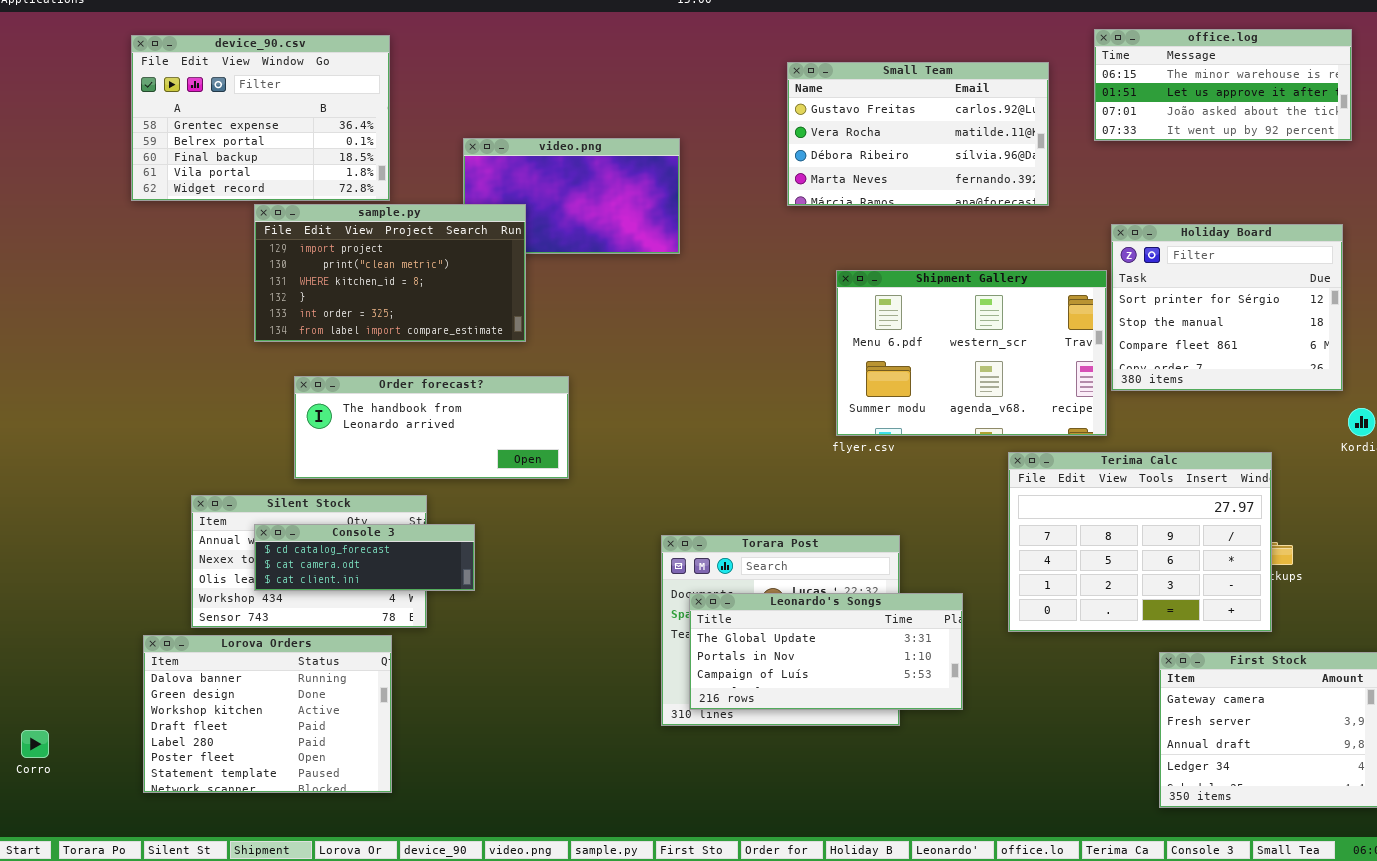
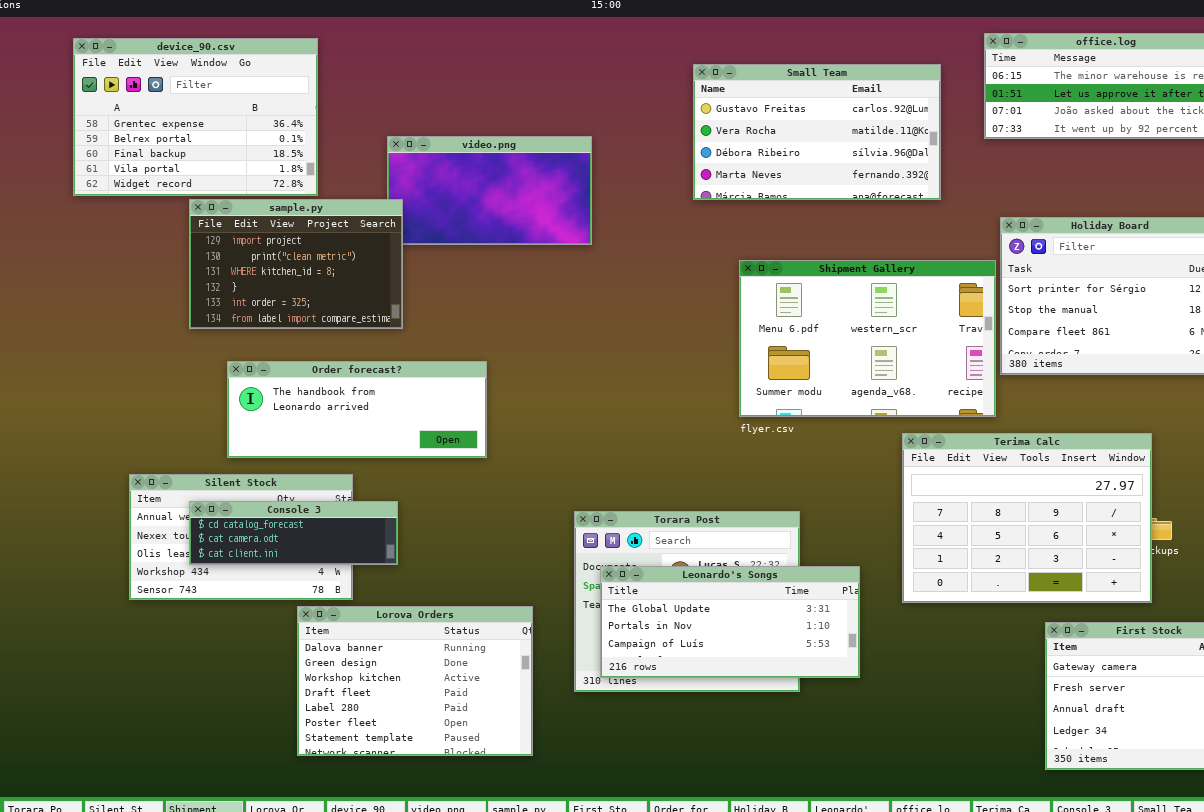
sample.py: [254,204,526,342] -> [189,199,403,329], resized
Lorova Orders: [143,635,392,793] -> [297,606,533,756], moved

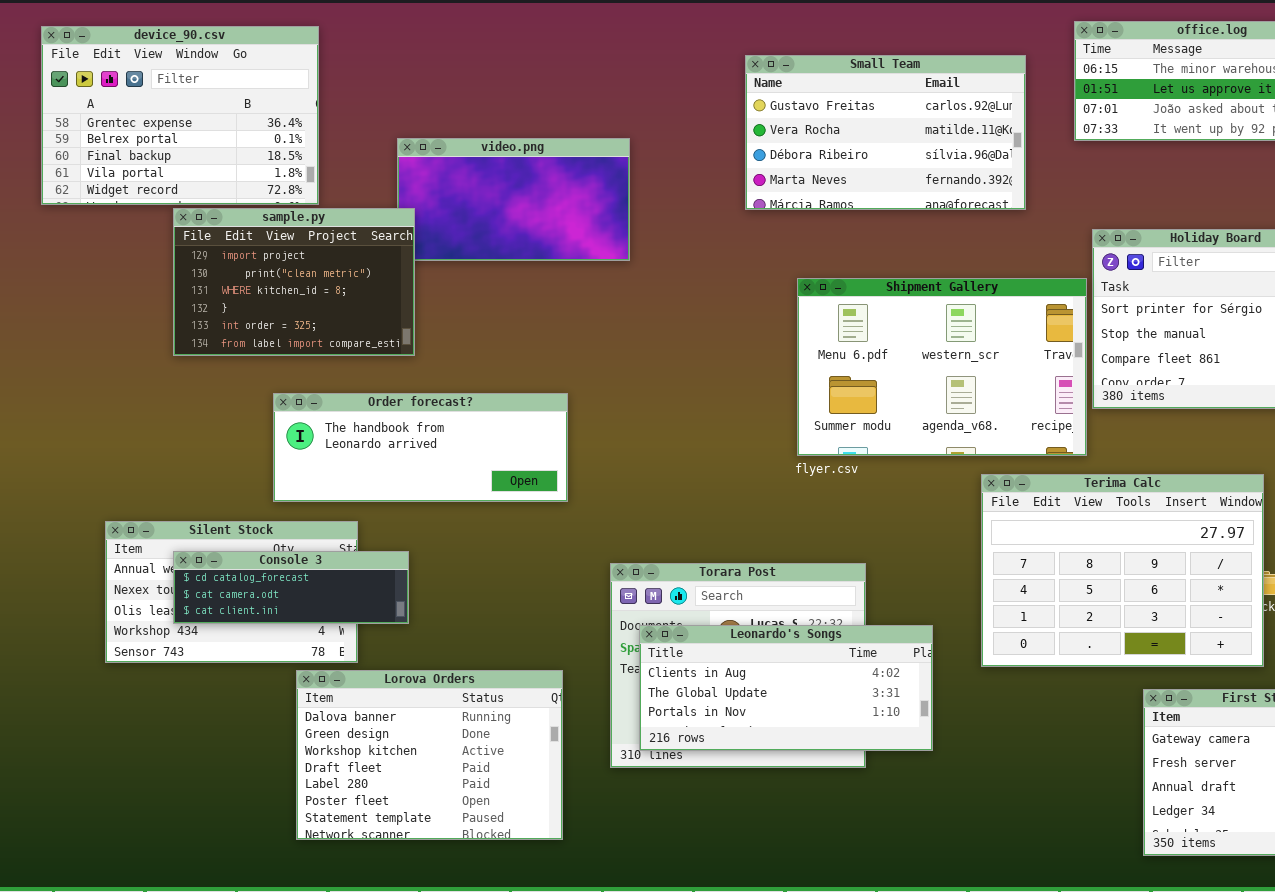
Order forecast?: [227,361,487,458] -> [273,393,568,502], moved
Leonardo's Songs: [600,566,860,678] -> [639,625,933,751], scrolled up 1 row

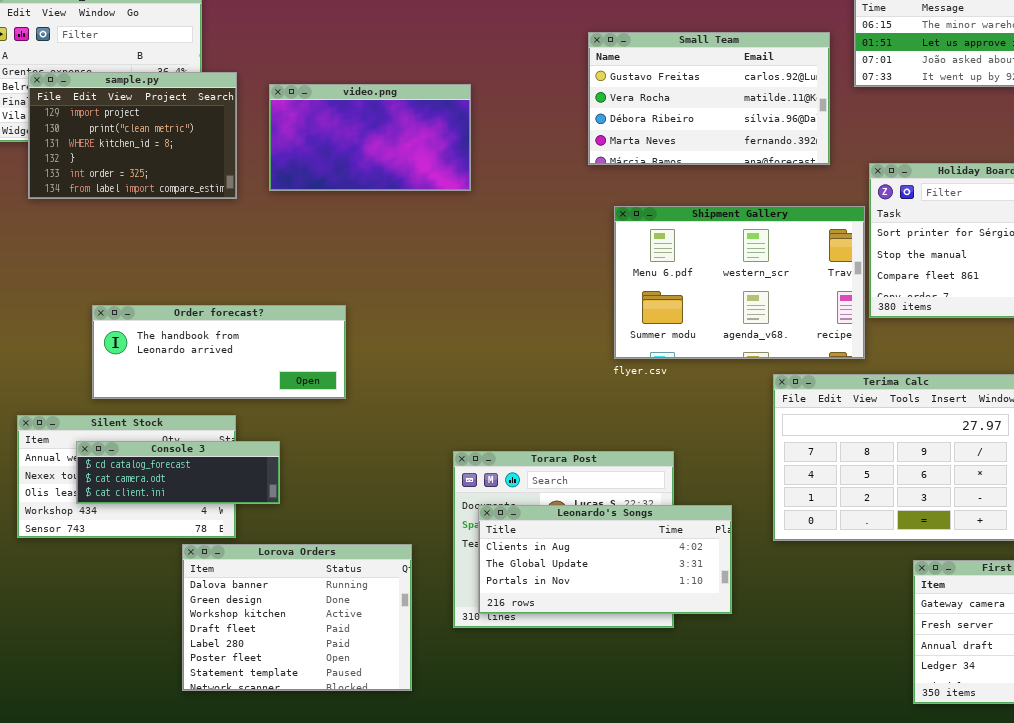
Small Team: [745,55,1026,210] -> [588,32,830,165], moved
sample.py: [173,208,415,356] -> [28,72,237,199], moved
Order forecast?: [273,393,568,502] -> [92,305,346,399], moved

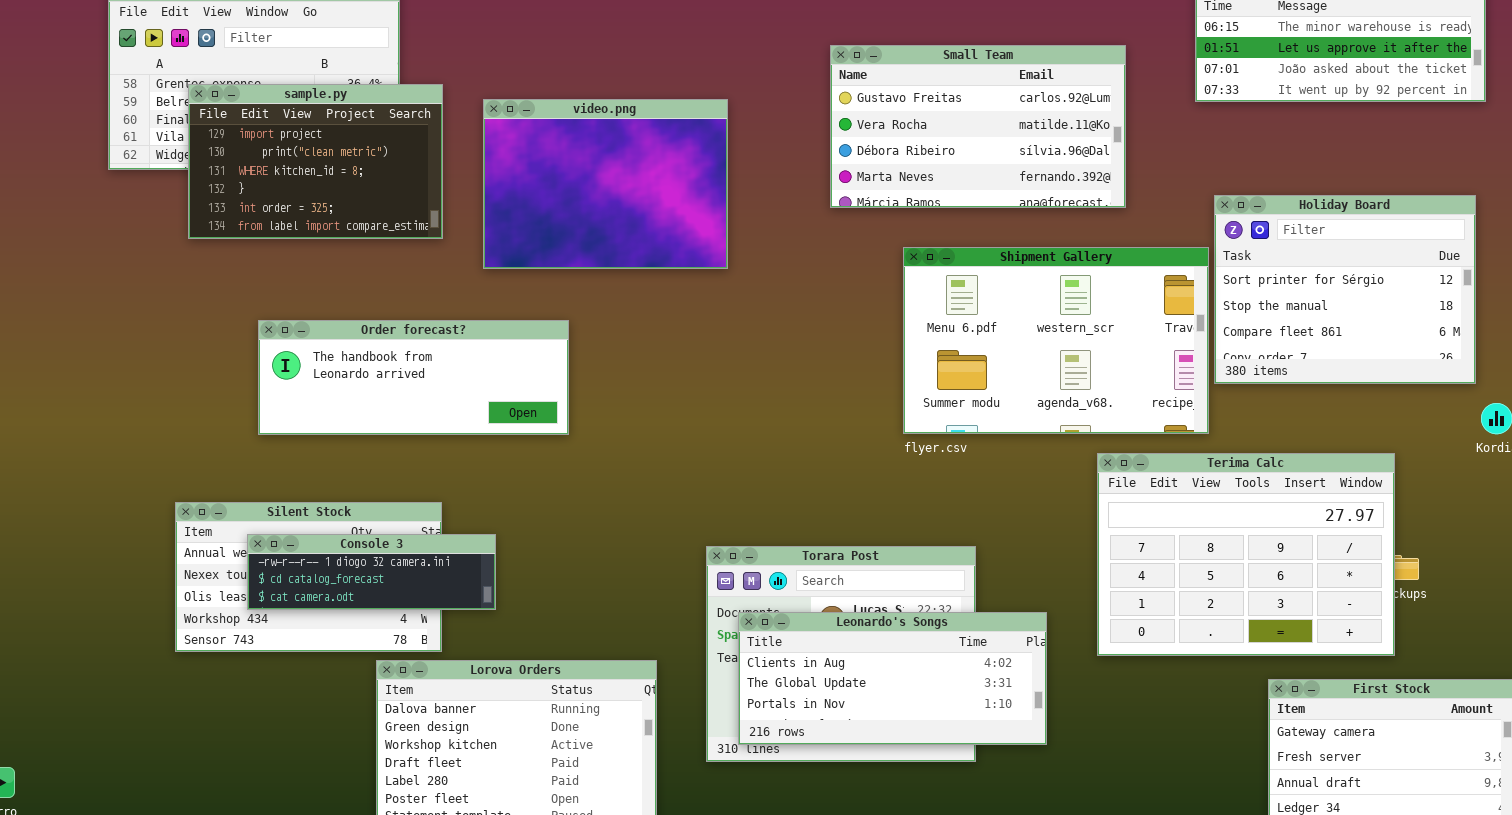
Small Team: [588,32,830,165] -> [830,45,1126,208], moved
video.png: [269,84,471,191] -> [483,99,728,269], resized
Order forecast?: [92,305,346,399] -> [258,320,569,435], moved
Console 3: [76,441,280,504] -> [247,534,496,610], scrolled up 1 row

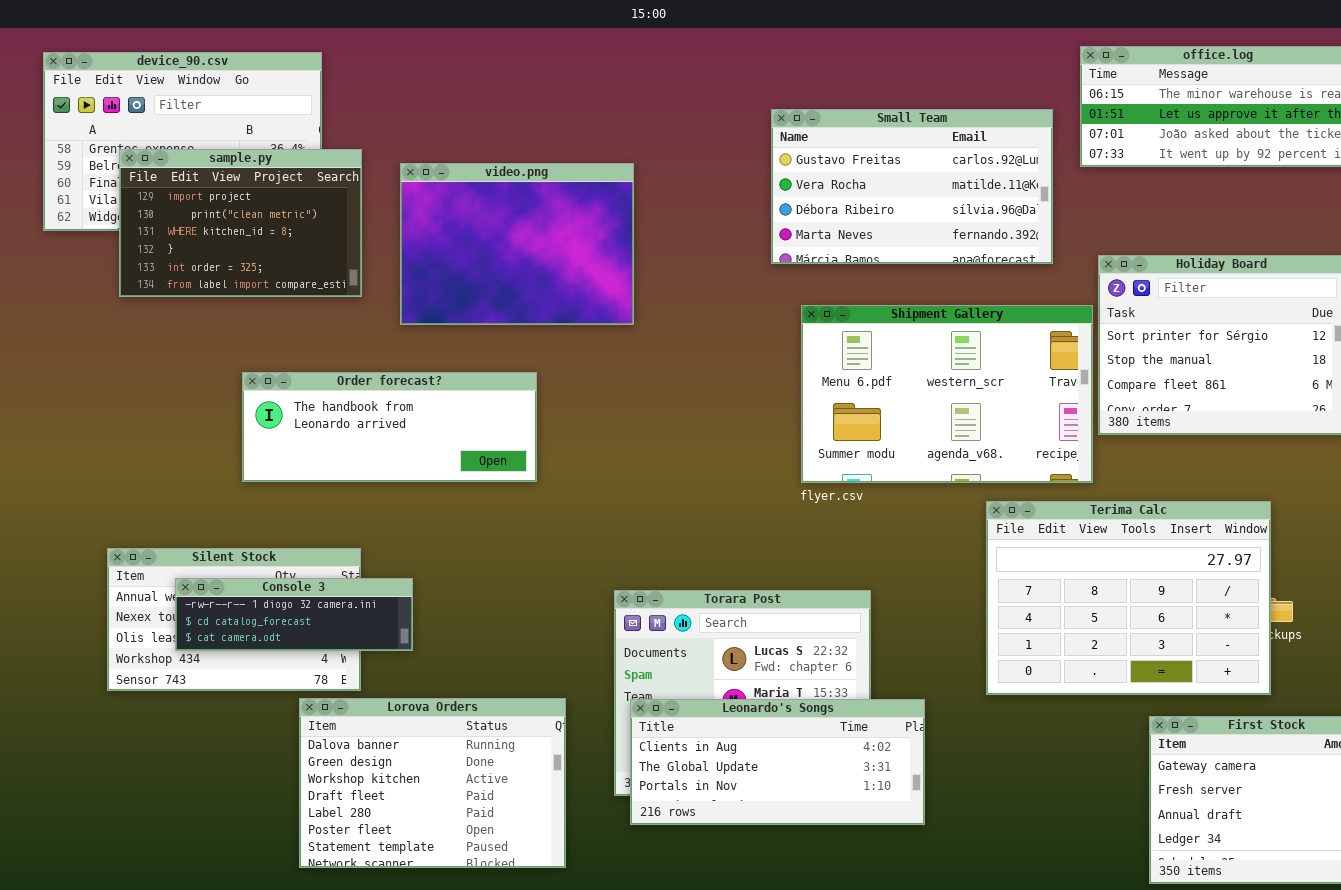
Small Team: [830,45,1126,208] -> [771,109,1053,264], moved
Order forecast?: [258,320,569,435] -> [242,372,537,482], moved
Leonardo's Songs: [738,612,1047,745] -> [630,699,925,825], moved

